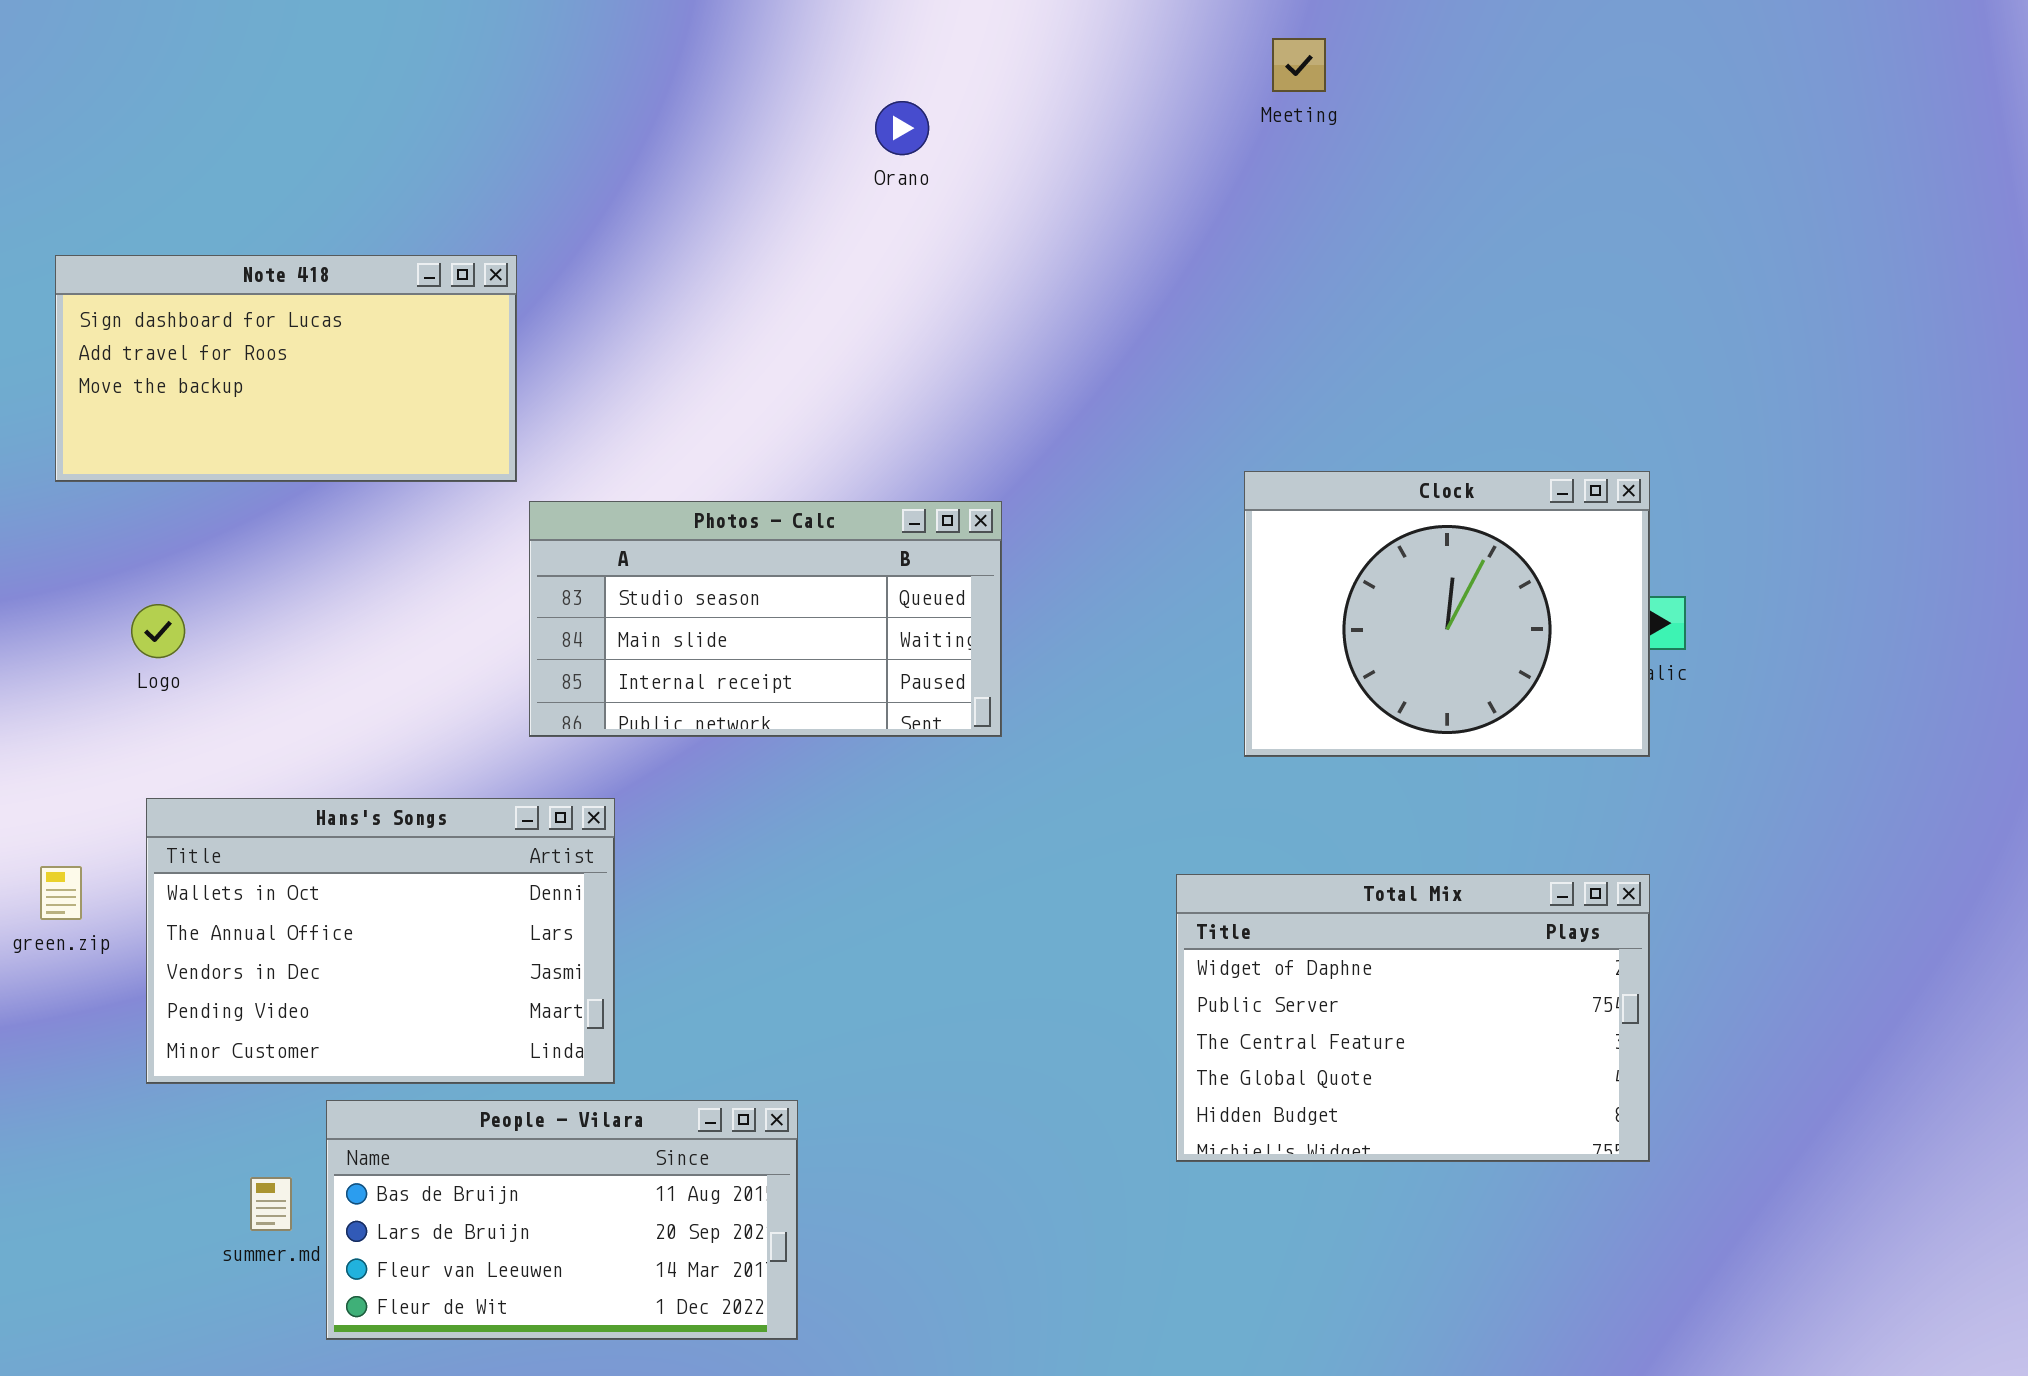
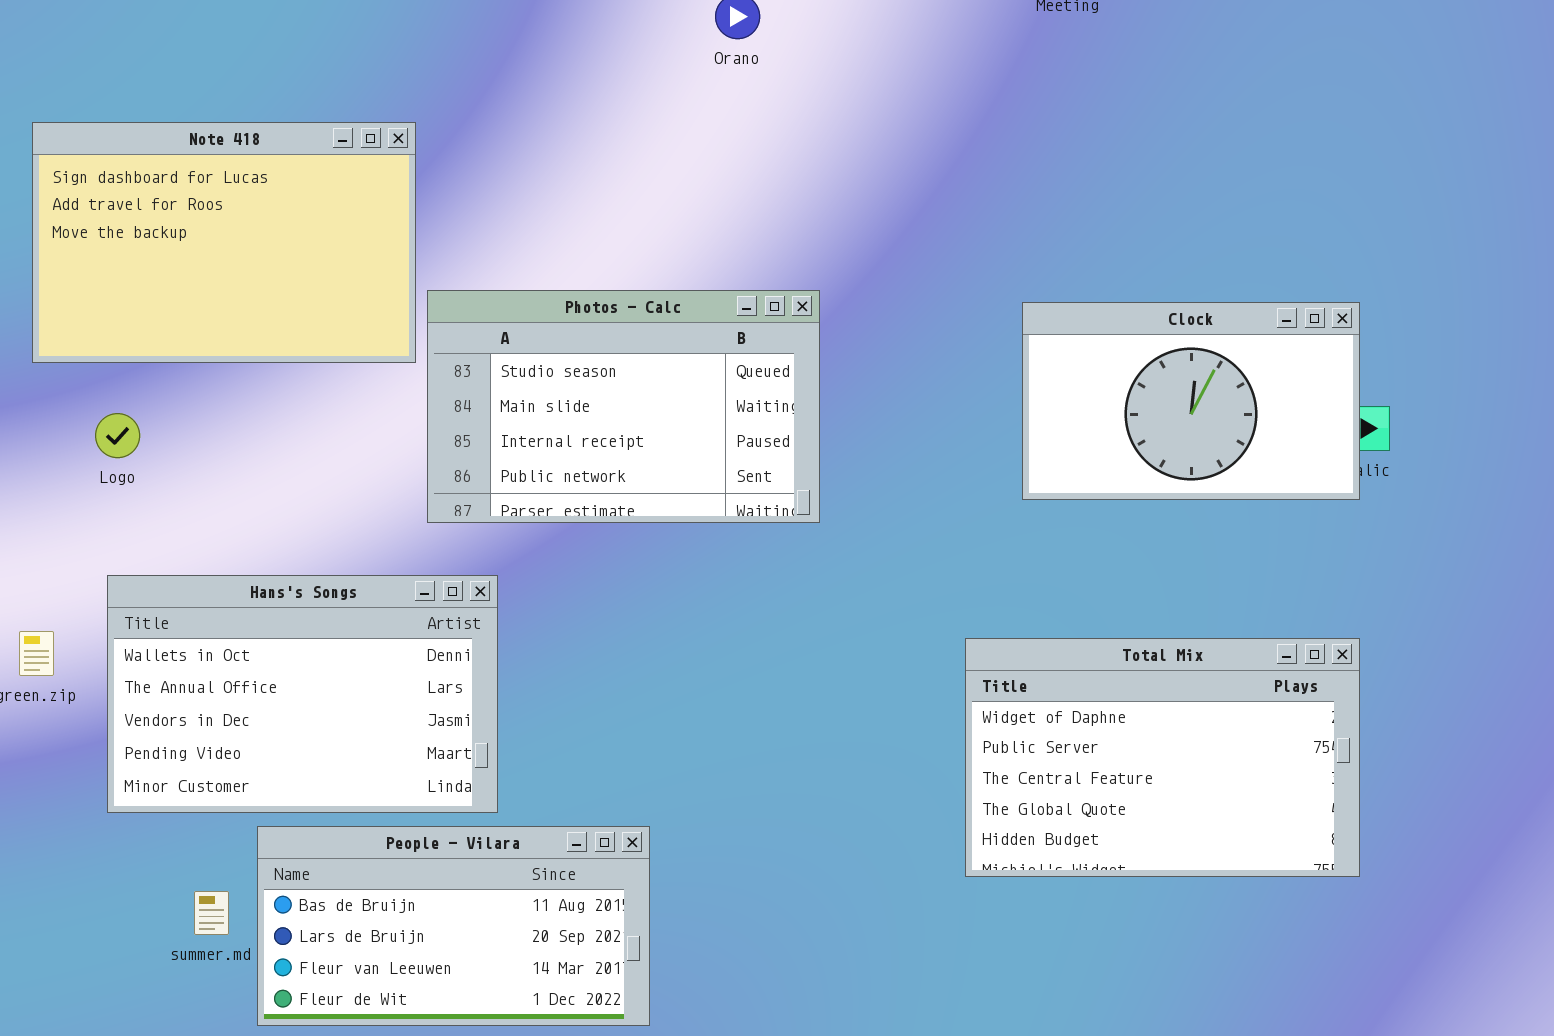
Note 418: [55,255,517,482] -> [32,122,416,363], resized
Clock: [1244,471,1650,757] -> [1022,302,1360,500], resized
Photos - Calc: [529,501,1002,737] -> [427,290,820,523], resized

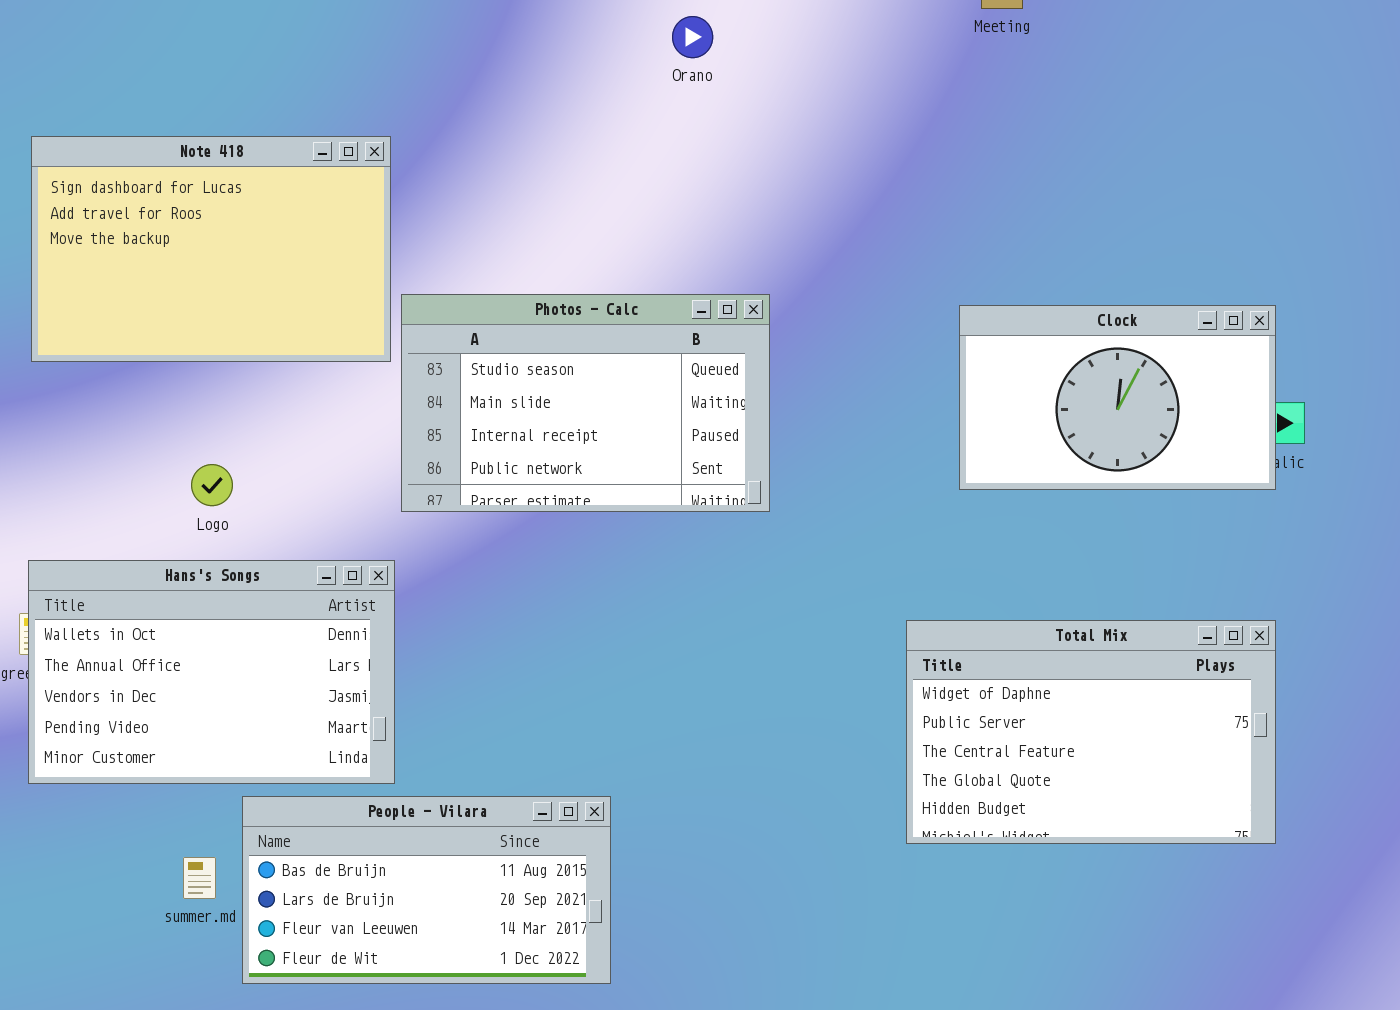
Logo: [95,413,140,458] -> [191,464,233,506], moved
Hans's Songs: [107,575,498,813] -> [28,560,395,784], moved

